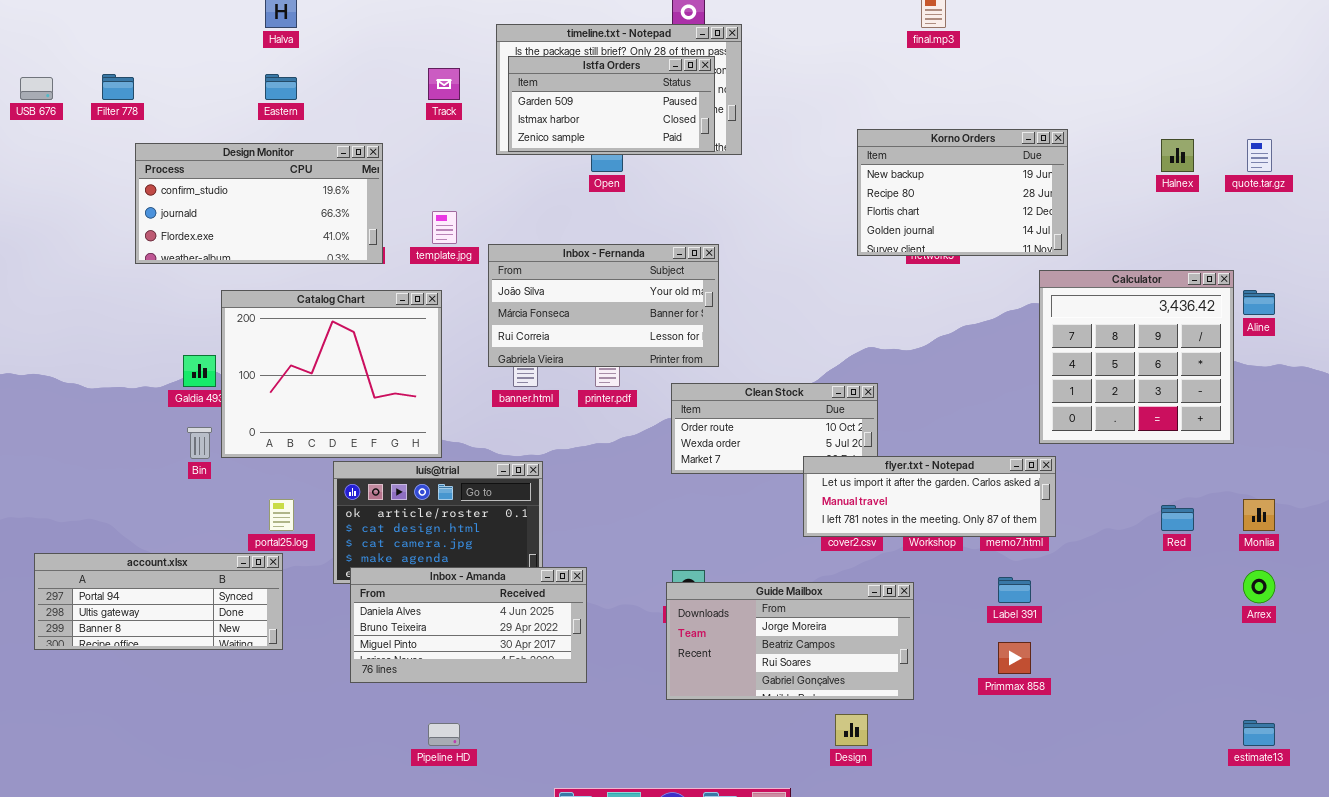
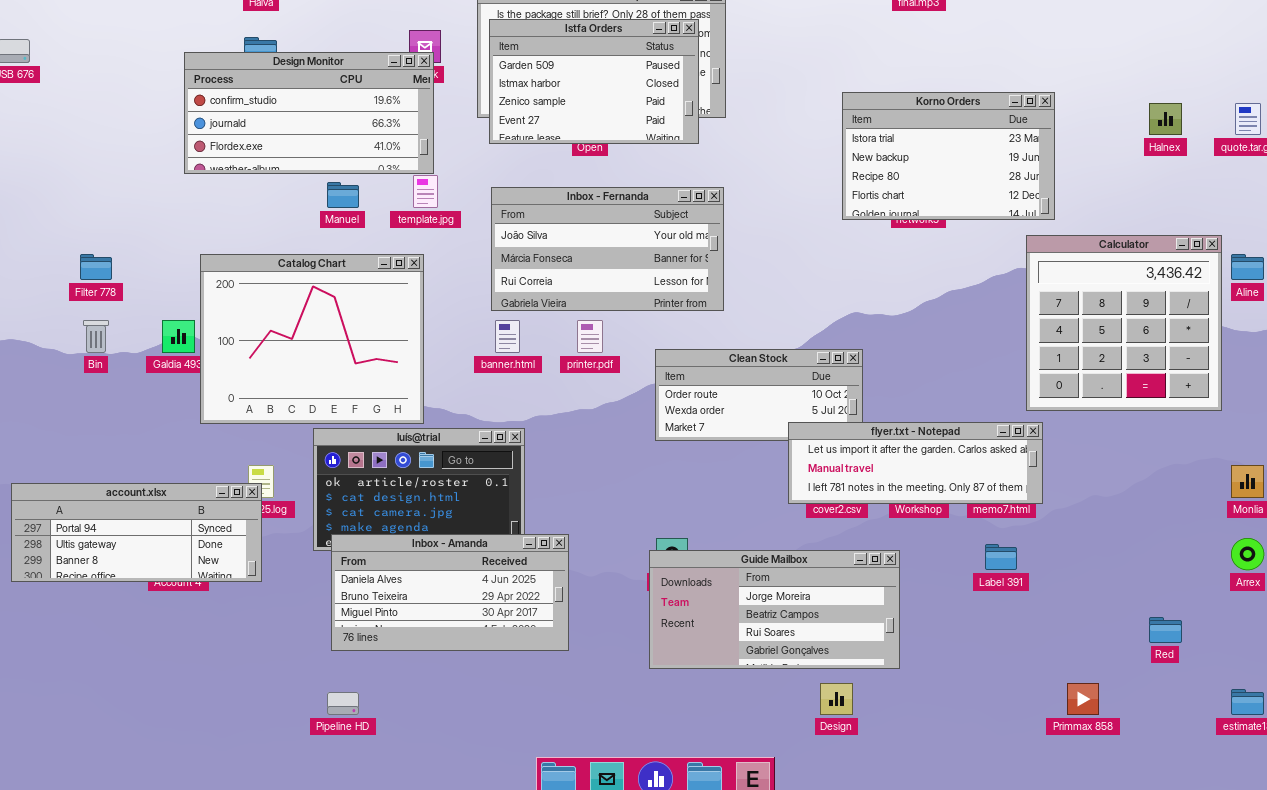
Istfa Orders: [508,56,715,152] -> [489,19,699,144], resized
Filter 778: [102,74,134,100] -> [80,254,112,280], moved
Korno Orders: [857,129,1068,256] -> [842,92,1055,220], scrolled up 1 row
Design Monitor: [135,143,383,264] -> [184,52,434,174], moved
Inbox - Fernanda: [488,244,719,367] -> [491,187,724,311], moved
Bin: [187,427,212,459] -> [83,320,109,353], moved
Red: [1161,505,1194,531] -> [1149,617,1182,643], moved
account.xlsx: [34,553,283,650] -> [11,483,262,582], moved
Primmax 858: [998,642,1031,674] -> [1067,683,1099,715], moved
Pipeline HD: [428,723,460,746] -> [327,692,359,715], moved

